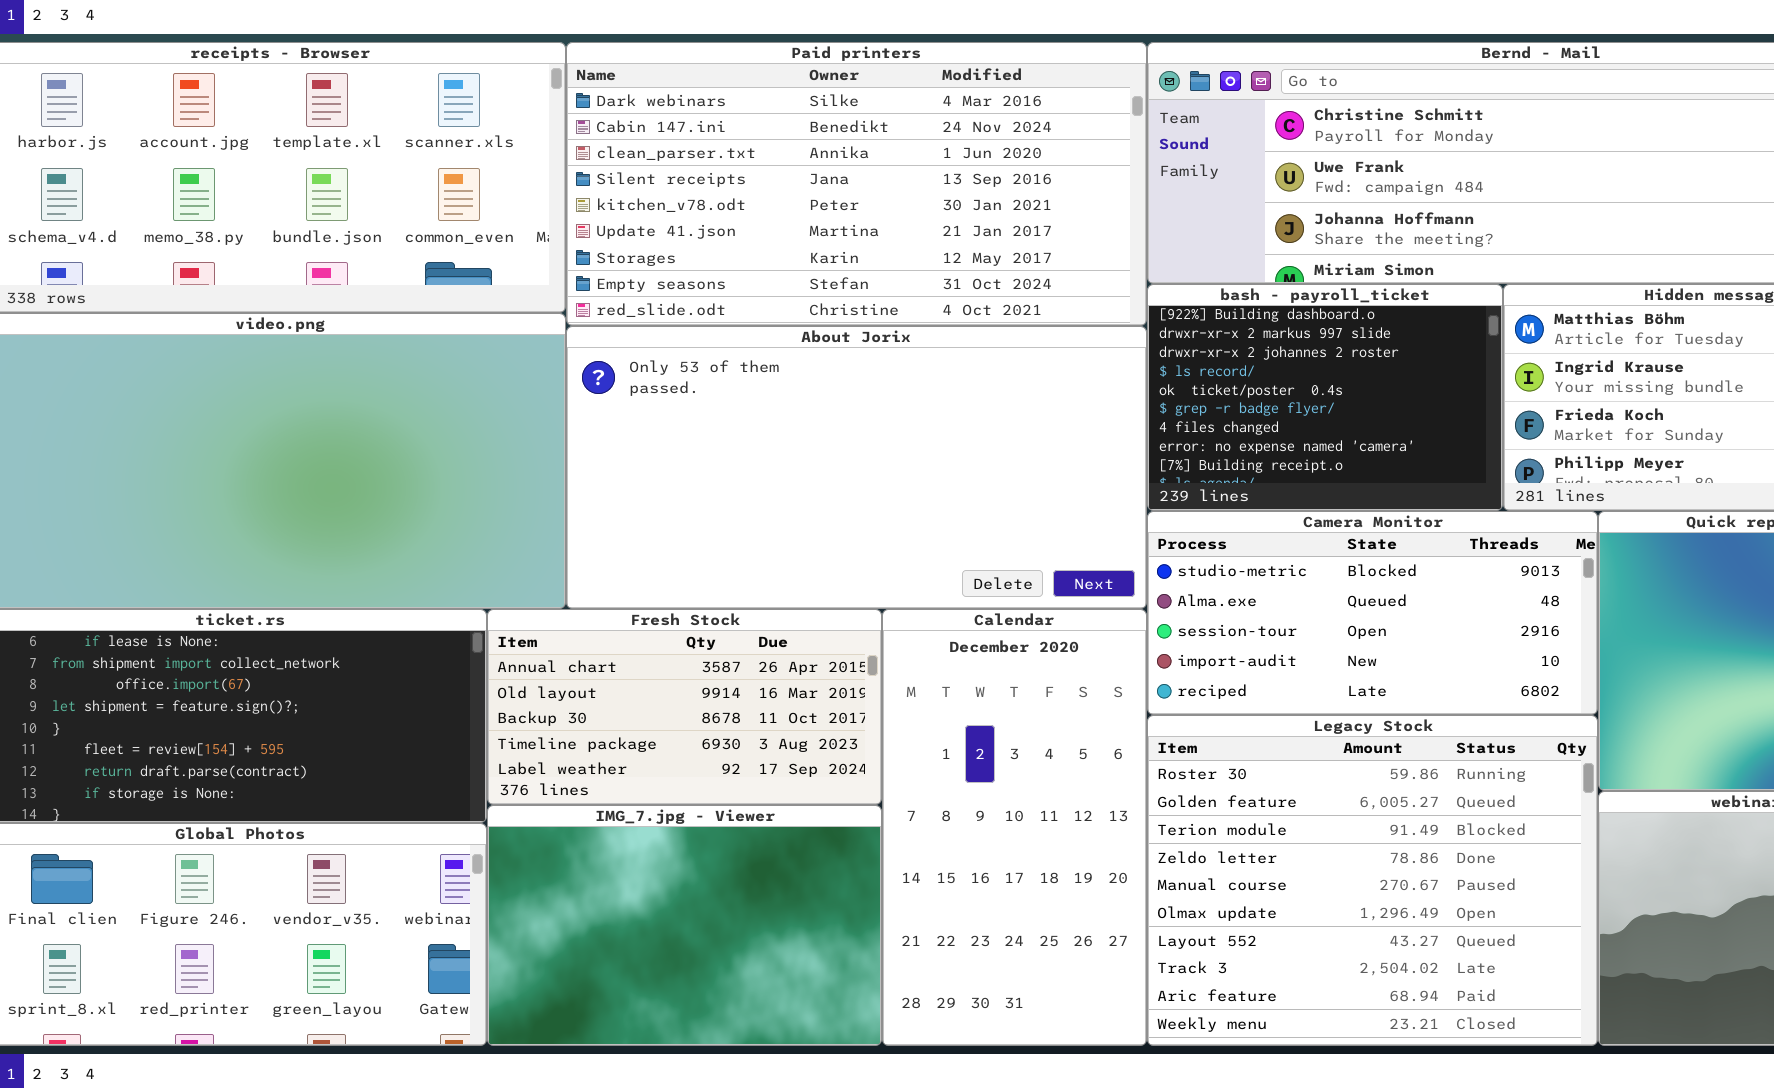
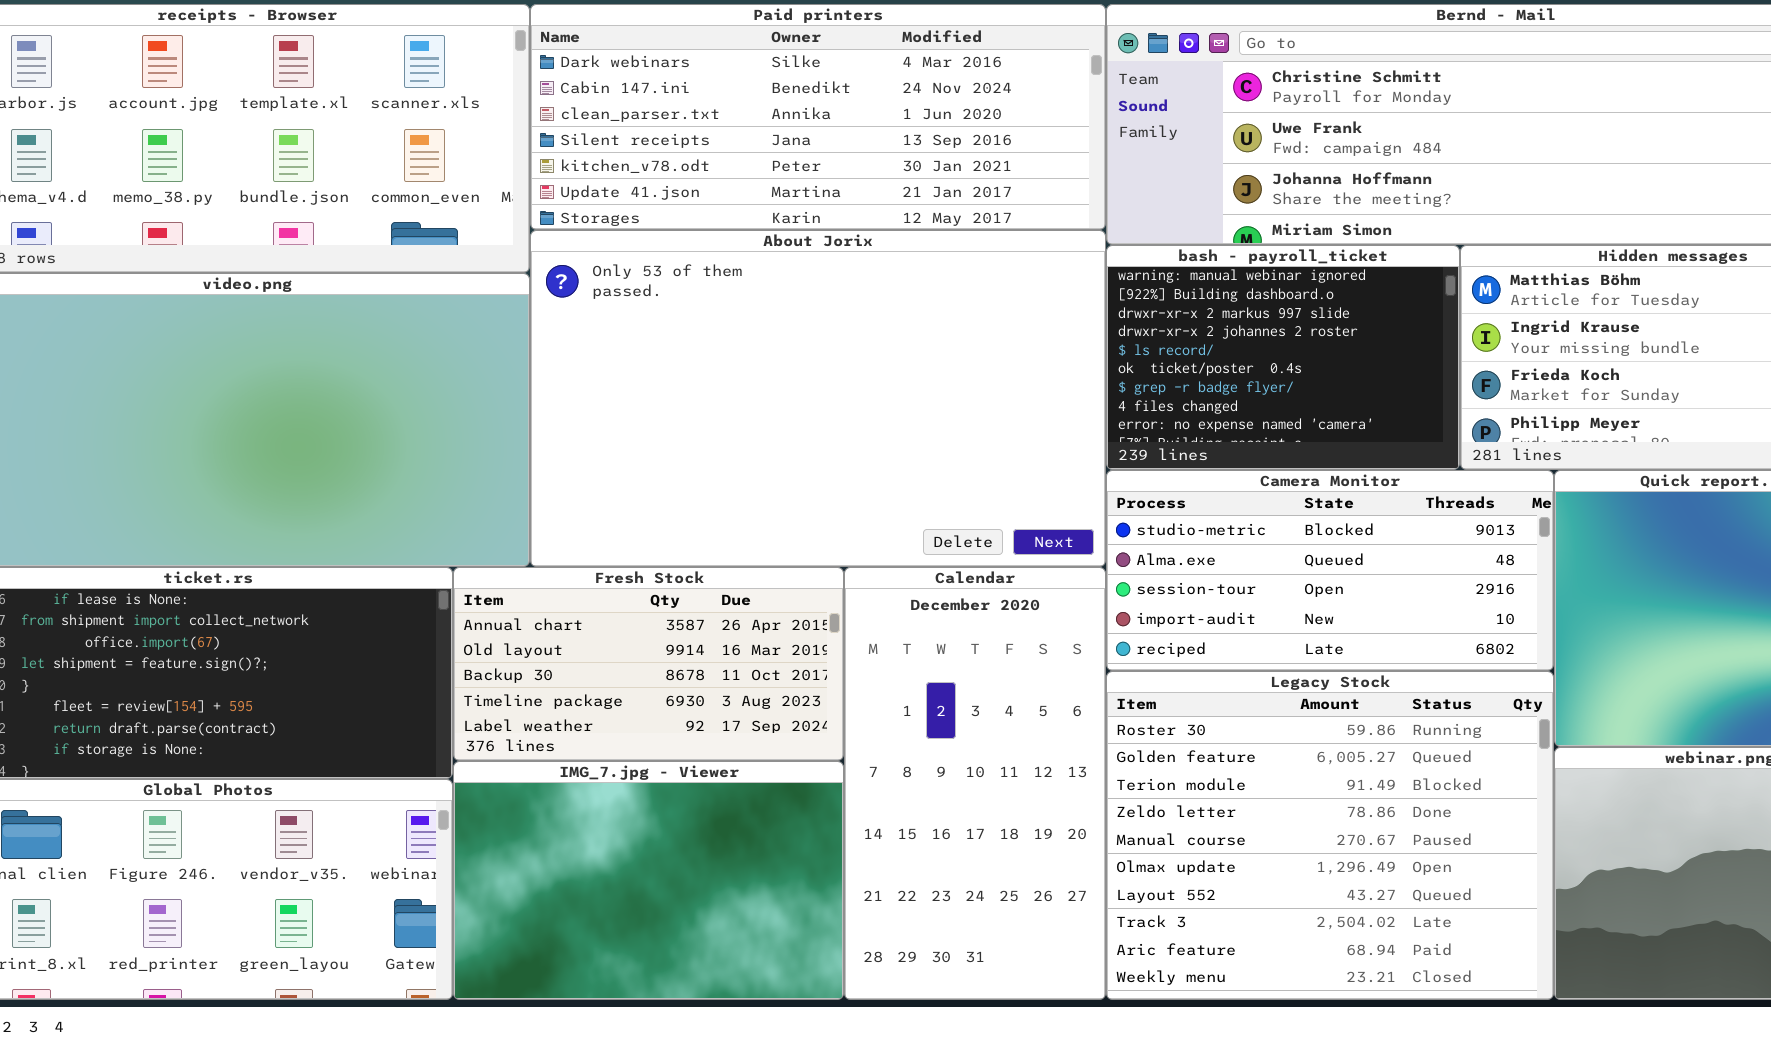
Paid printers: [566,42,1147,326] -> [530,4,1106,230], resized
bash - payroll_ticket: [1147,284,1503,511] -> [1106,245,1460,470], scrolled up 1 row
About Jorix: [566,326,1147,609] -> [530,230,1106,567], resized

